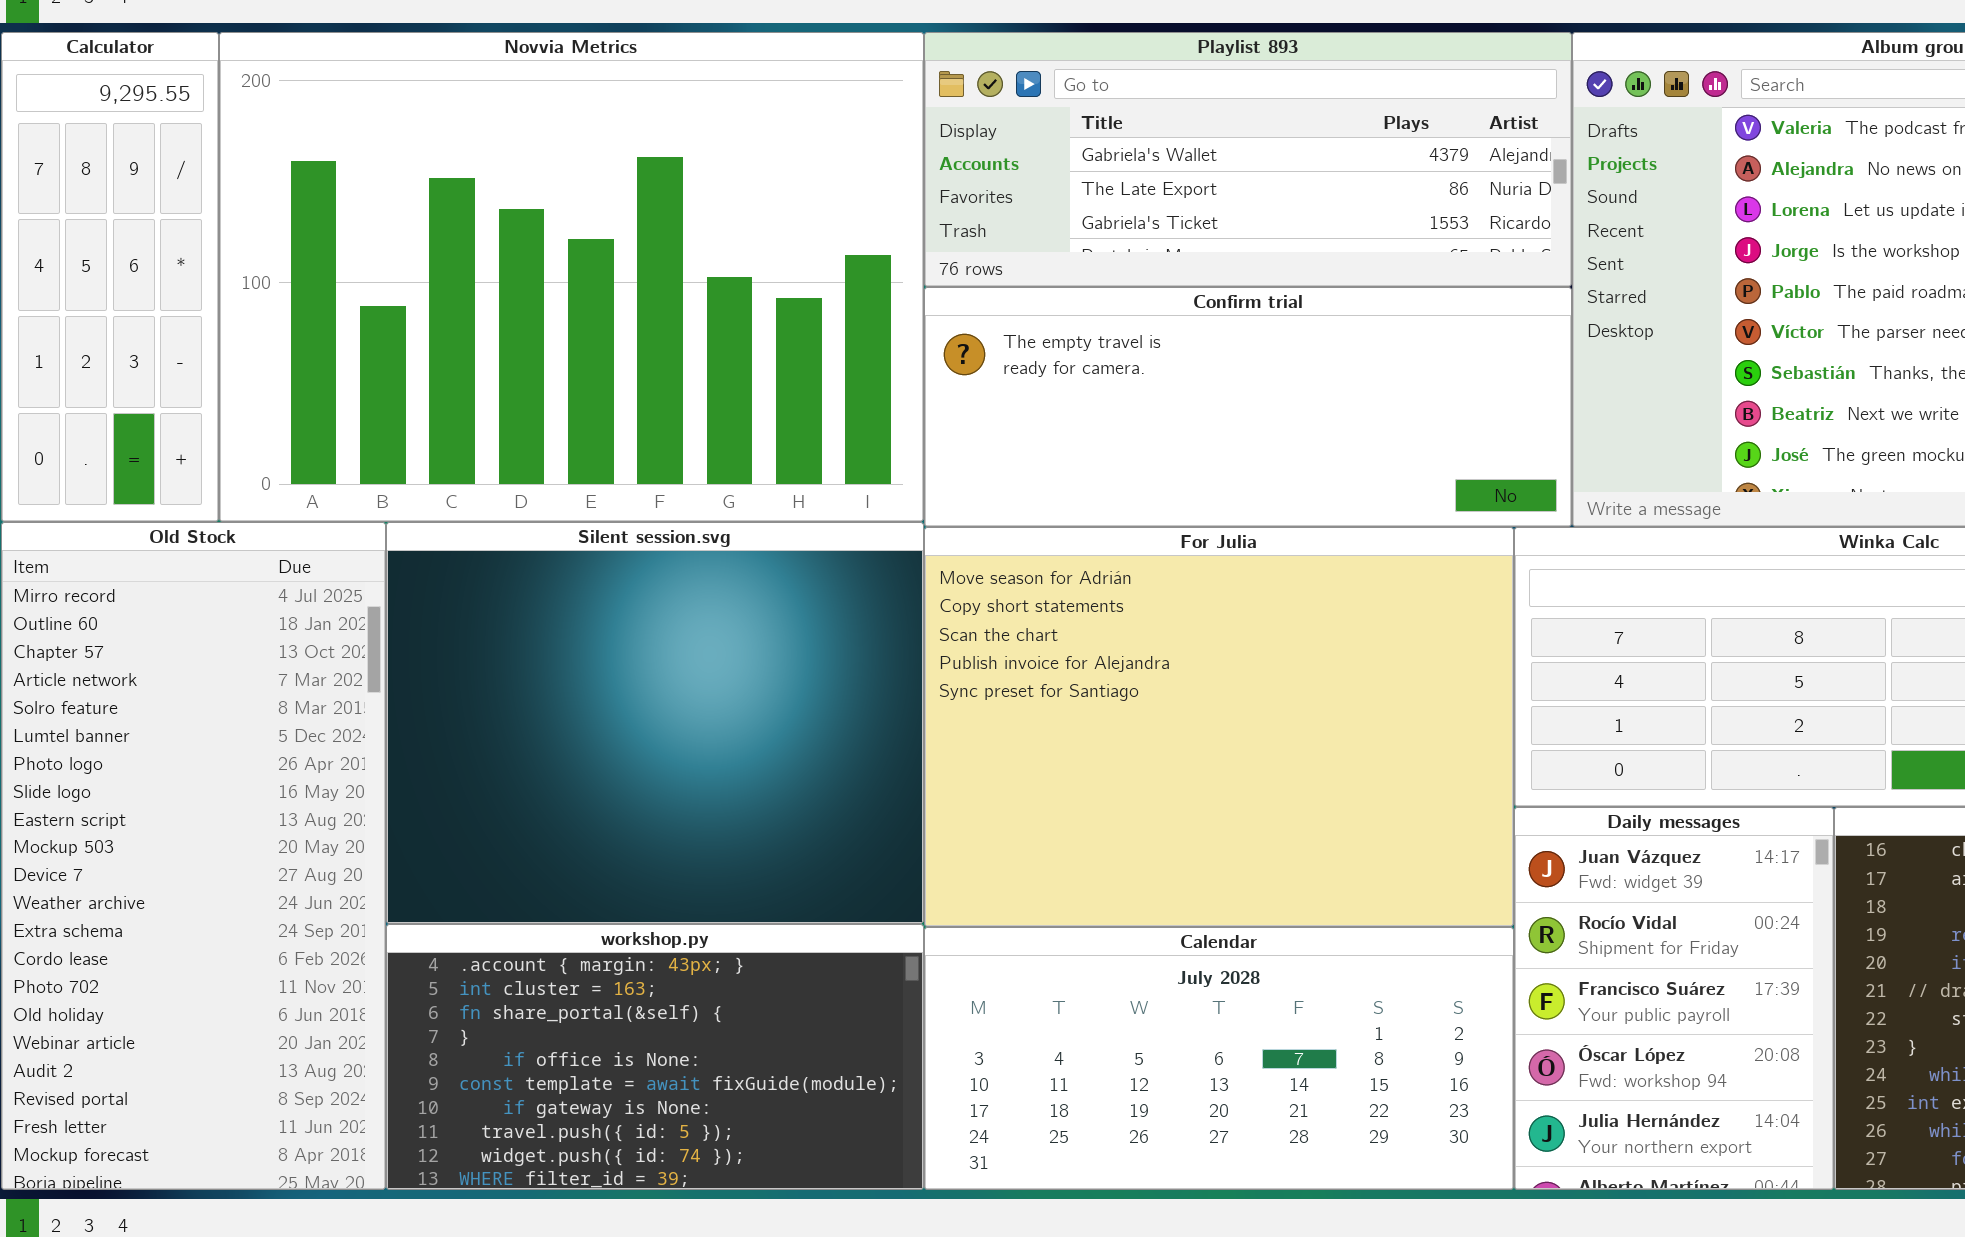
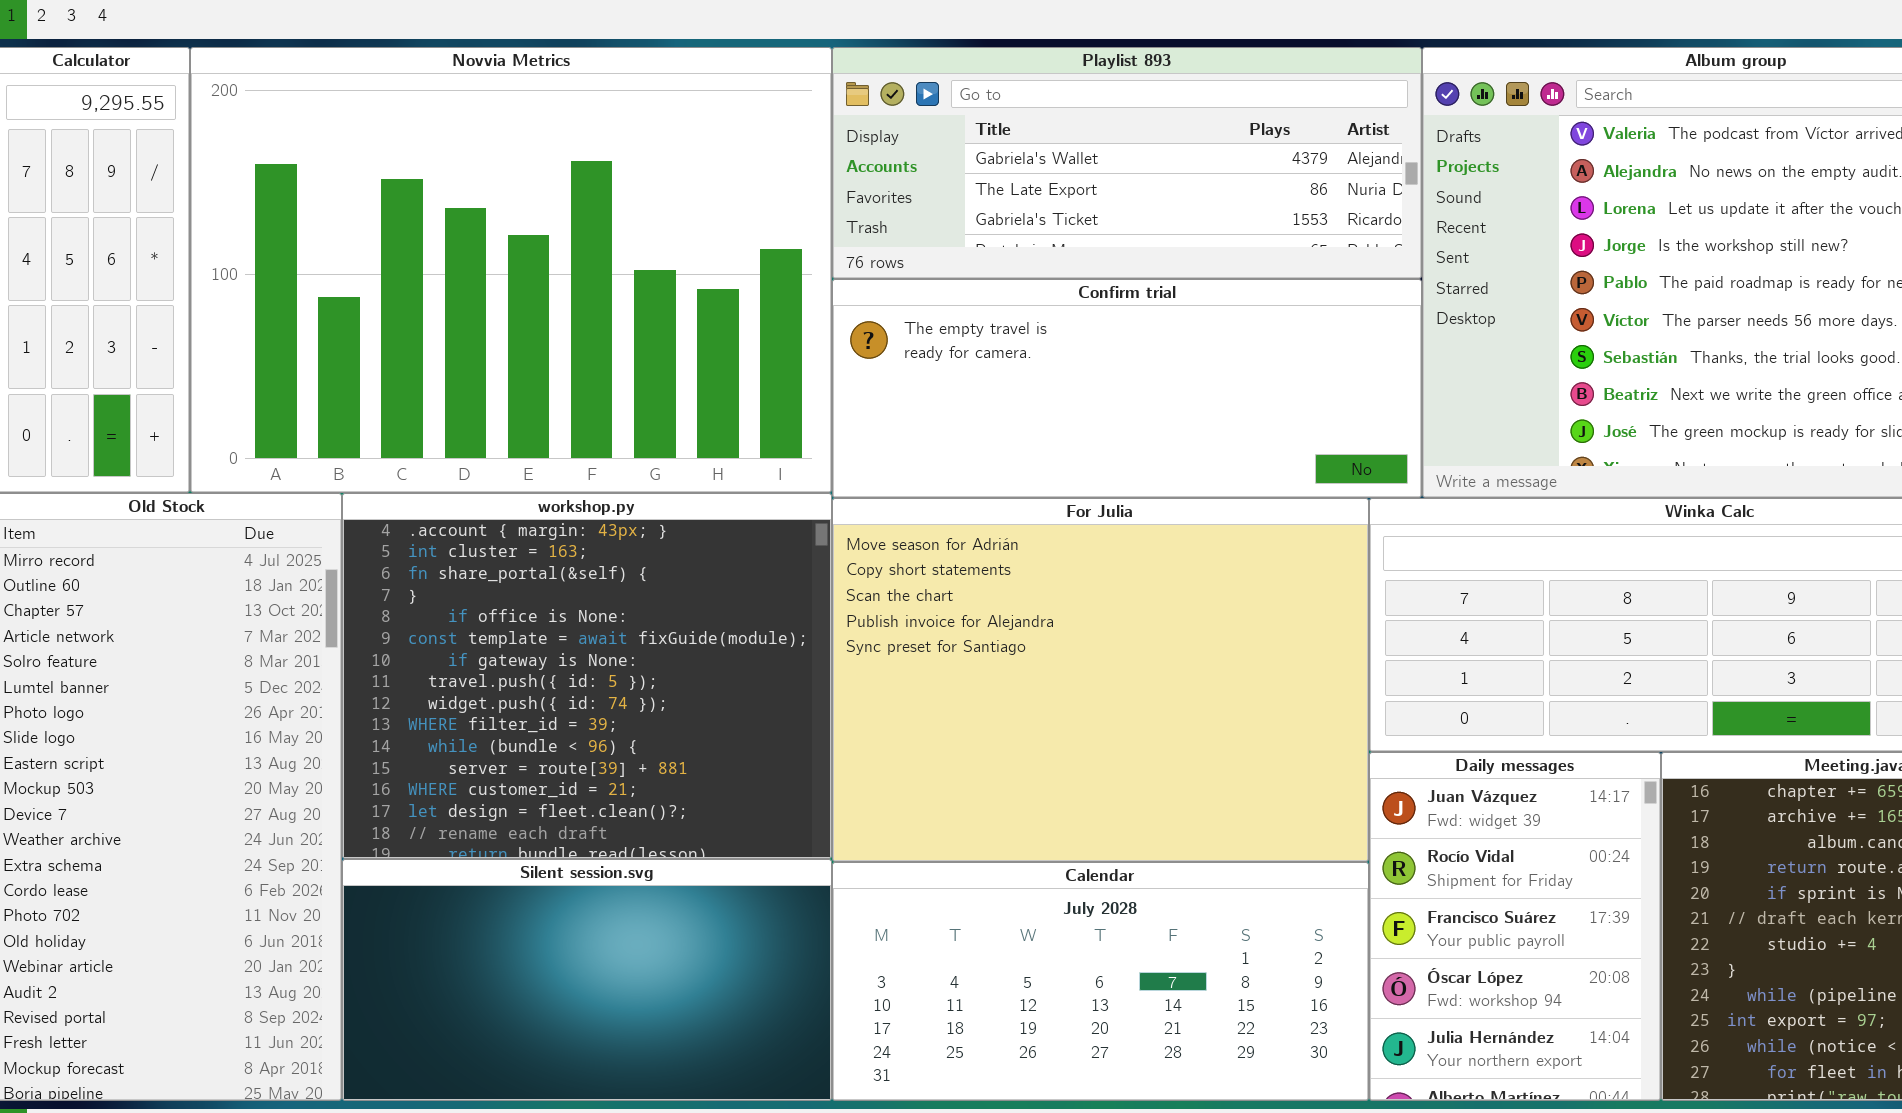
Silent session.svg: [386,522,924,924] -> [342,859,832,1101], moved, resized
workshop.py: [386,924,924,1190] -> [342,493,832,859], moved, resized

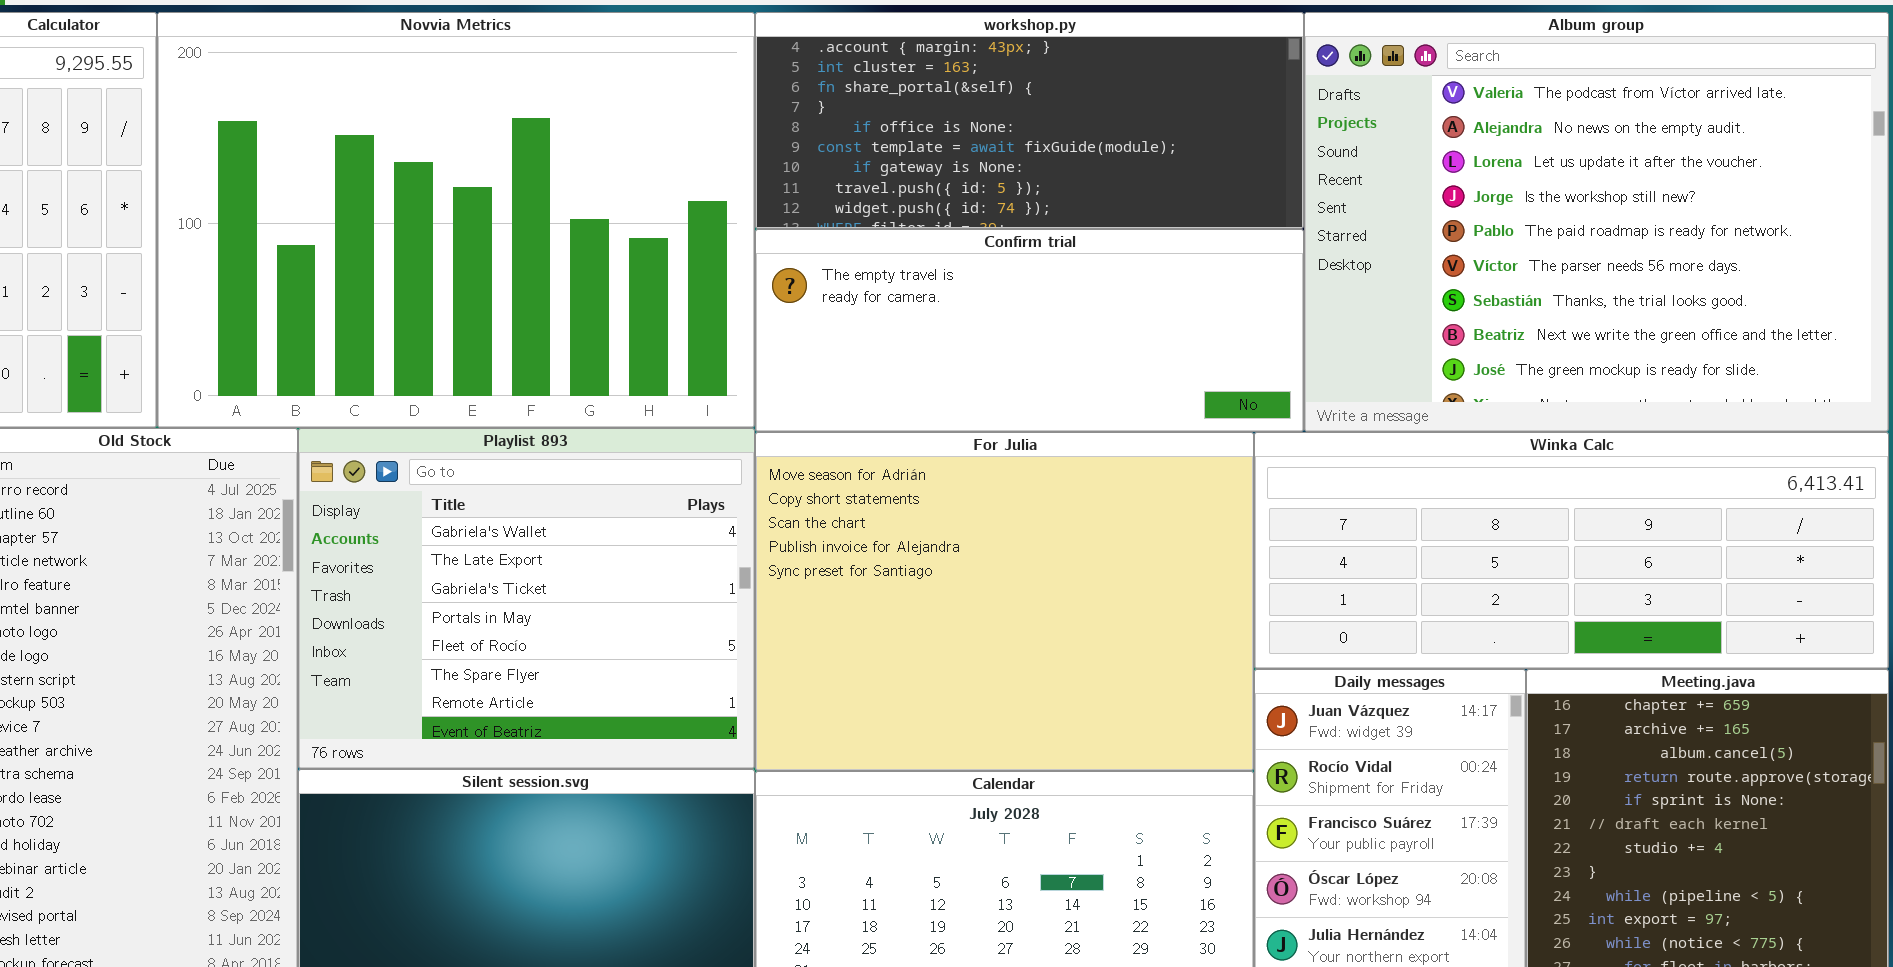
Playlist 893: [832,47,1422,279] -> [298,428,755,769], moved, resized
workshop.py: [342,493,832,859] -> [755,12,1304,229], moved, resized

